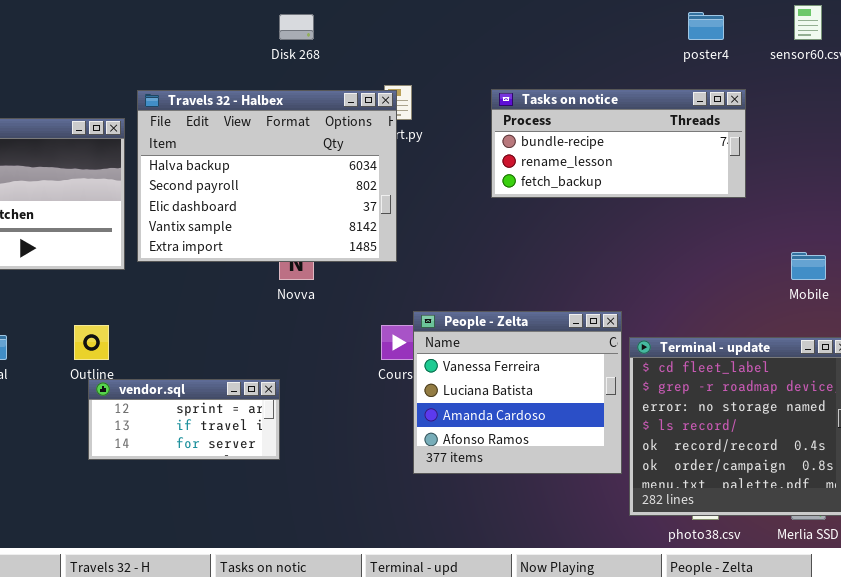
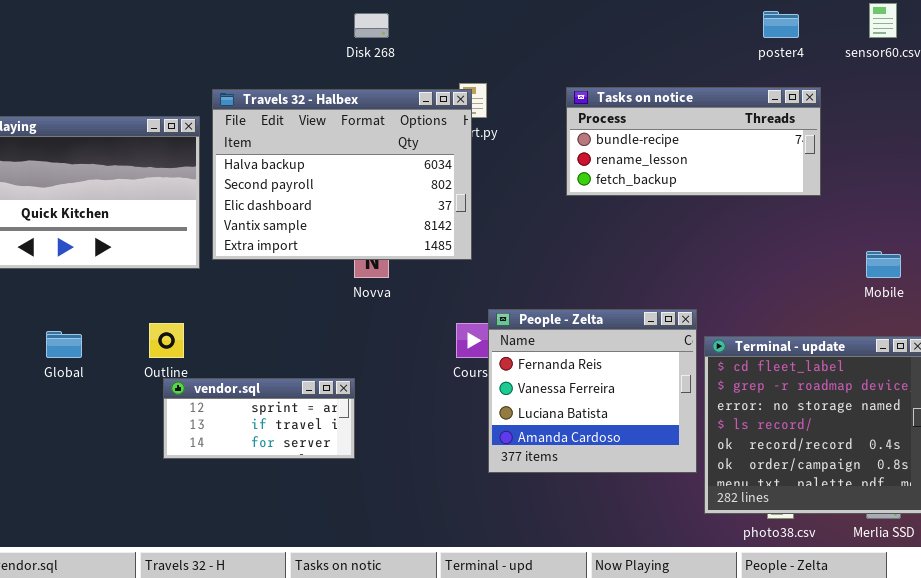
People - Zelta: [413,311,622,474] -> [488,309,697,473], scrolled up 1 row

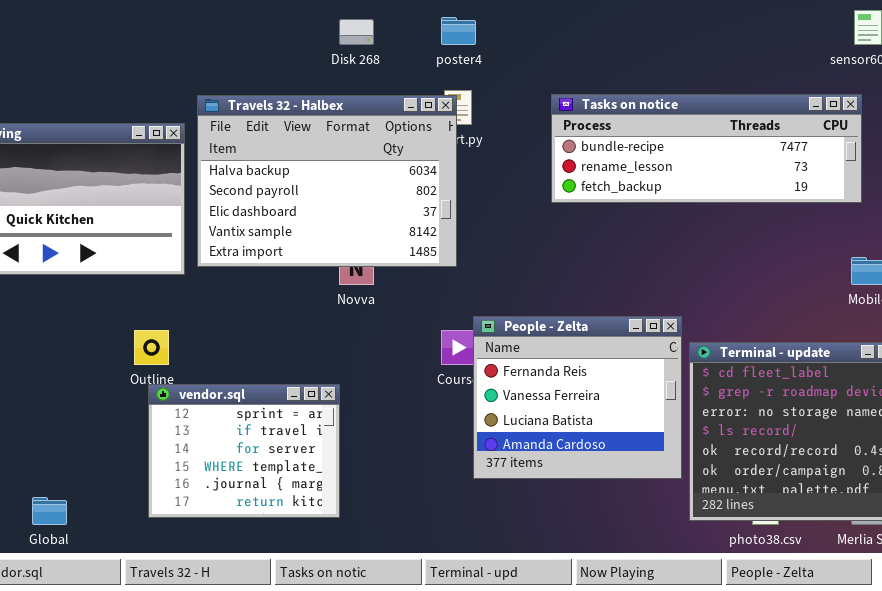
poster4: [763,11,799,38] -> [441,17,476,45], moved
Tasks on notice: [566,87,821,196] -> [551,94,862,203], resized
Global: [46,331,82,358] -> [32,497,67,525], moved
vendor.sql: [163,378,355,459] -> [148,384,340,518], resized

